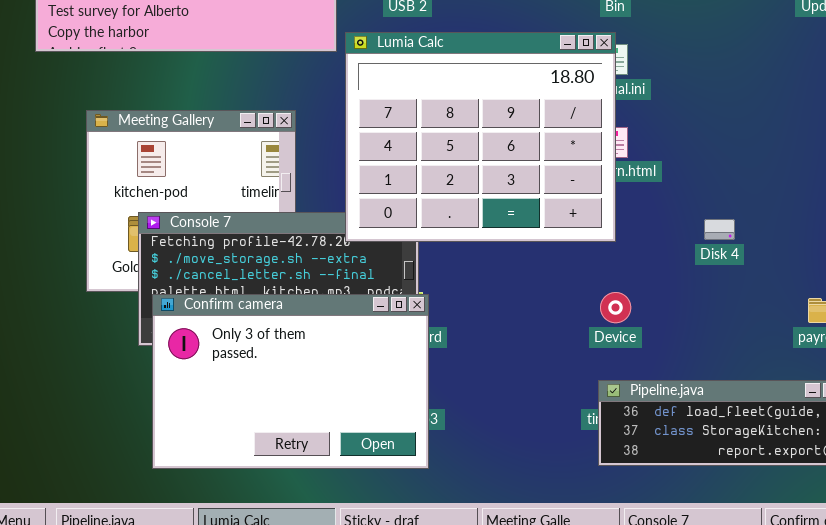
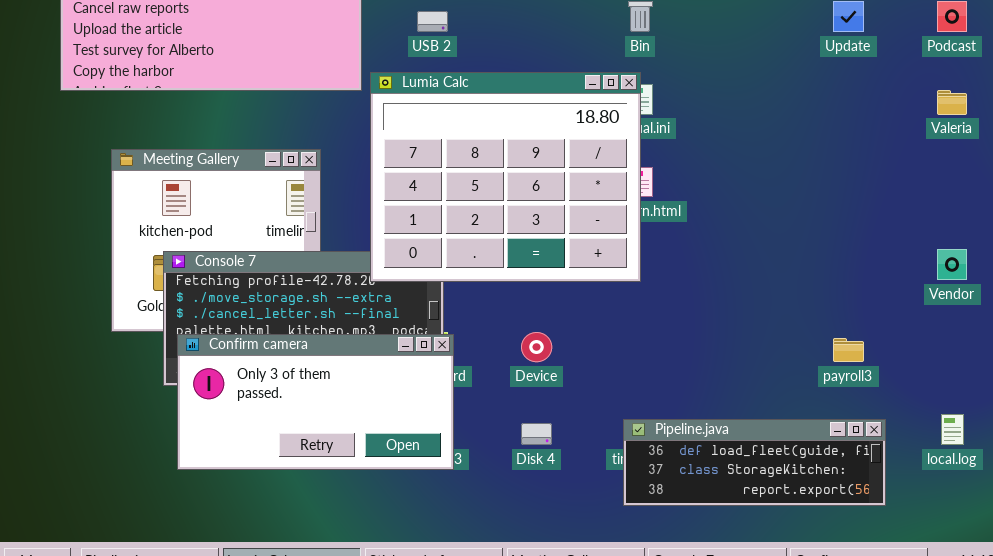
Disk 4: [704,219,735,240] -> [521,423,552,445], moved
Device: [600,292,631,323] -> [521,332,552,362], moved
Confirm camera: [152,294,429,469] -> [177,334,454,470], resized

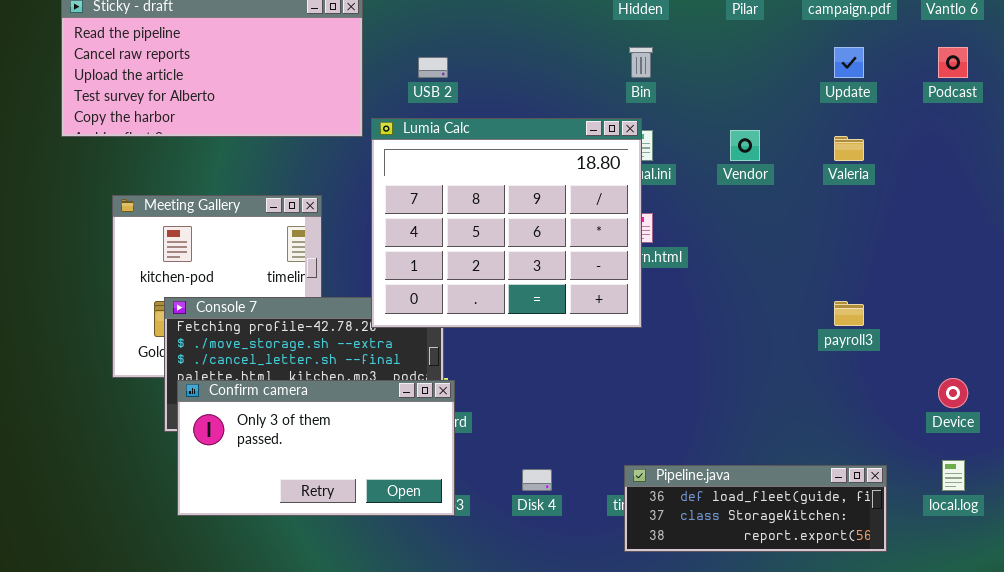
Valeria: [937,90,967,115] -> [834,136,864,161], moved
Vendor: [937,249,967,280] -> [730,130,760,161], moved
Device: [521,332,552,362] -> [938,378,968,408], moved
payroll3: [833,338,864,362] -> [834,301,864,326], moved

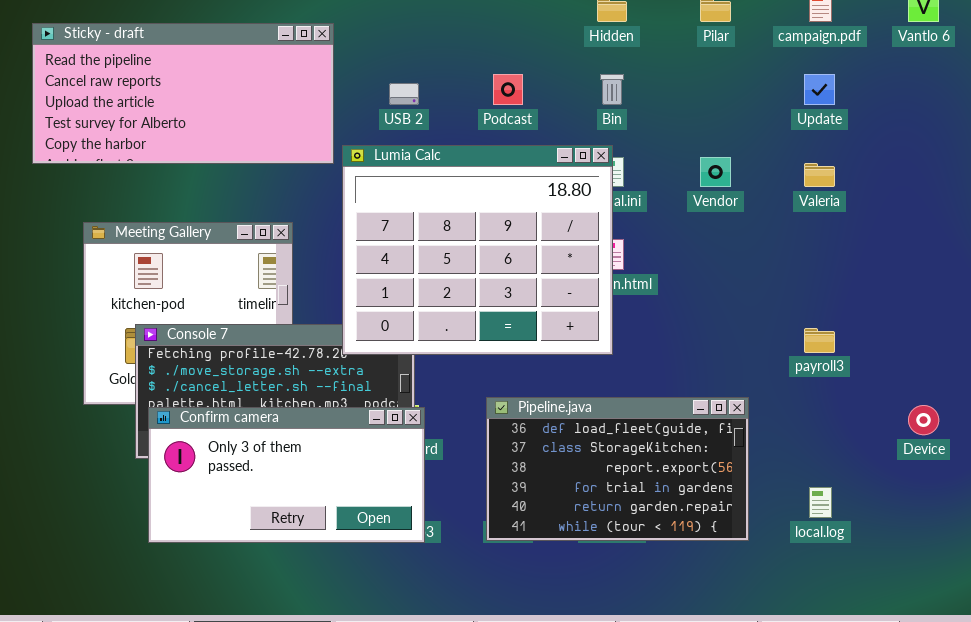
Podcast: [938,47,968,78] -> [493,74,523,105], moved
local.log: [942,460,965,491] -> [809,487,832,518], moved
Pipeline.java: [624,465,887,552] -> [486,397,749,541], moved, resized

